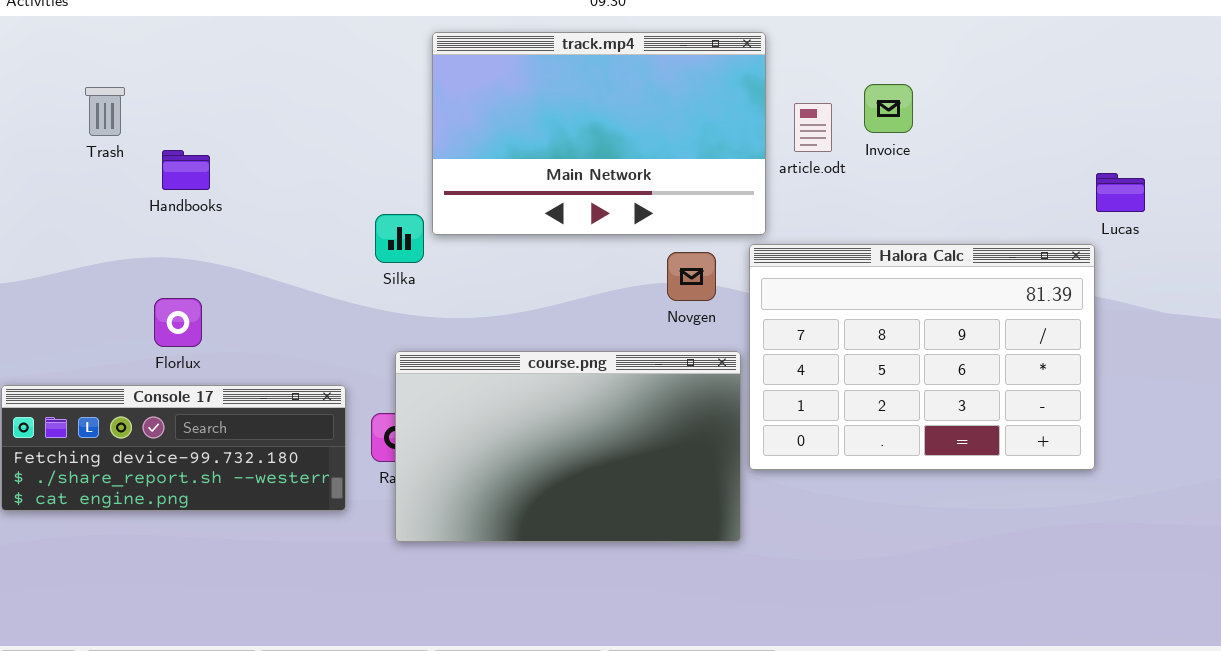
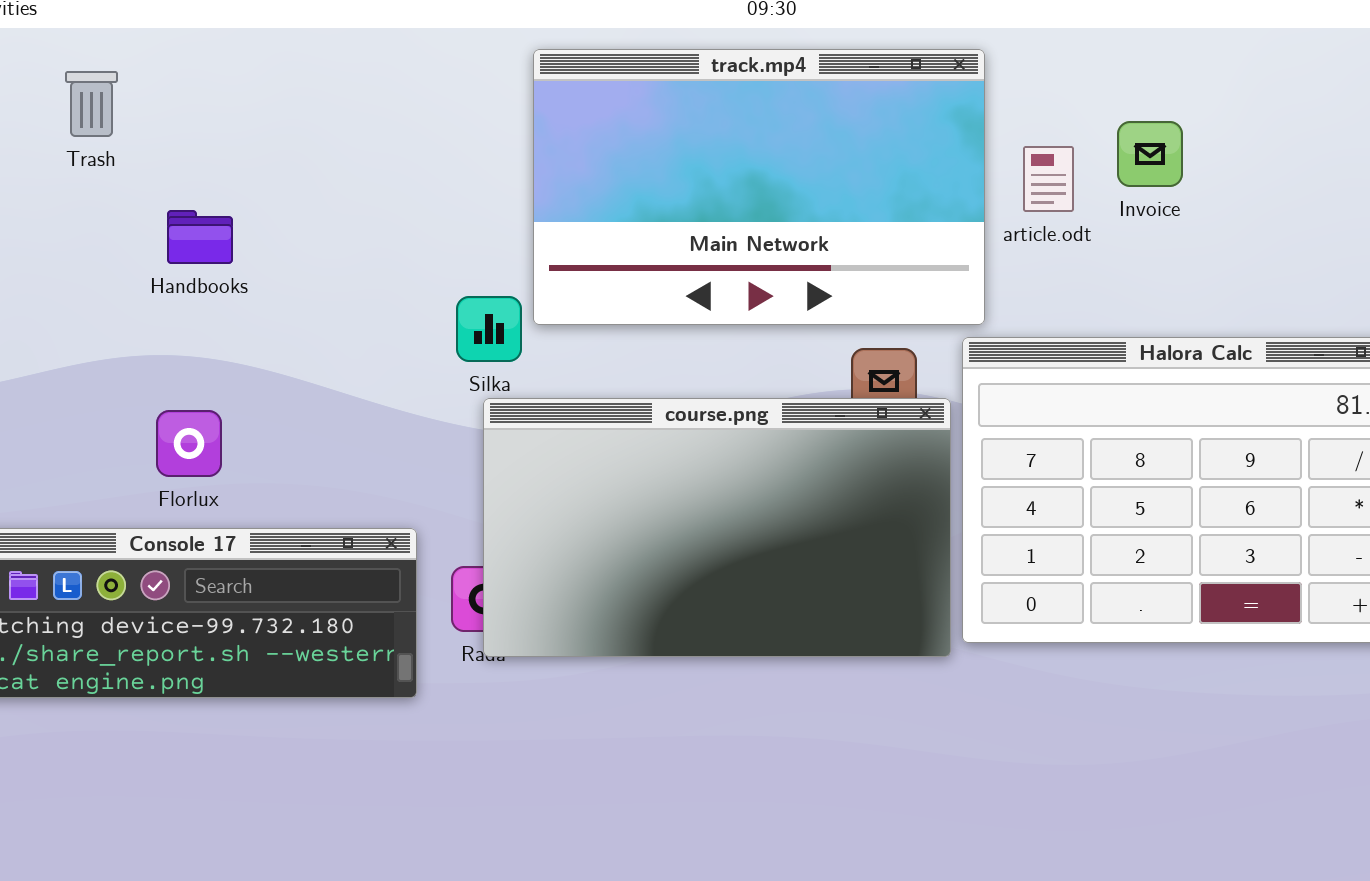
Trash: [85,87,125,136] -> [65,71,118,137], moved
course.png: [395,351,741,542] -> [483,398,951,657], moved

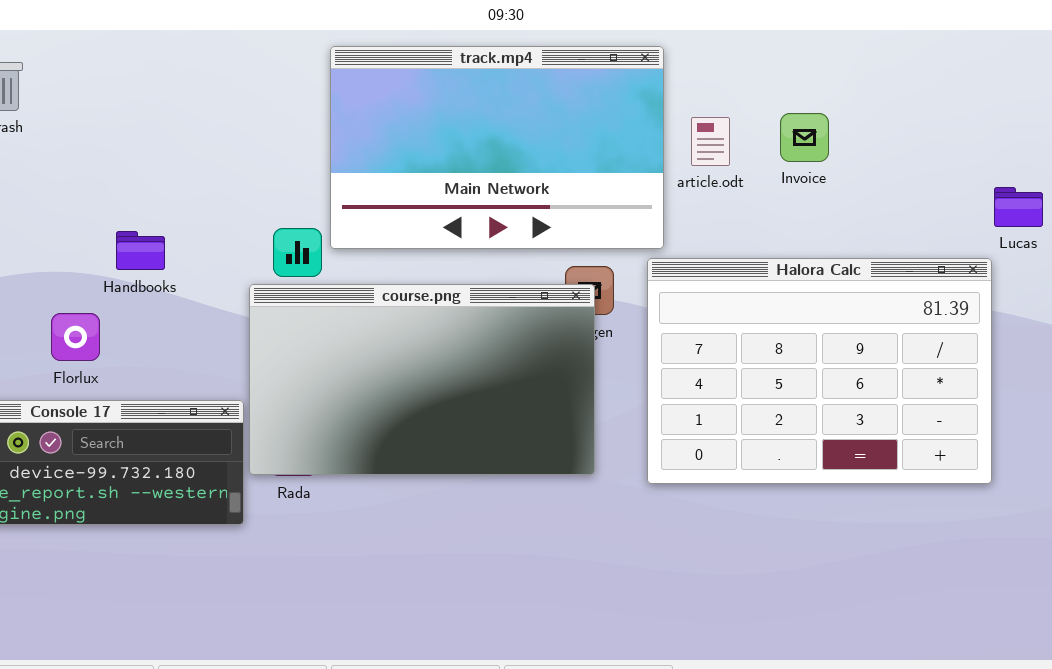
Invoice: [1117,121,1183,187] -> [780,113,829,162], moved
Handbooks: [167,210,233,264] -> [116,231,165,270], moved
course.png: [483,398,951,657] -> [249,284,595,475], moved

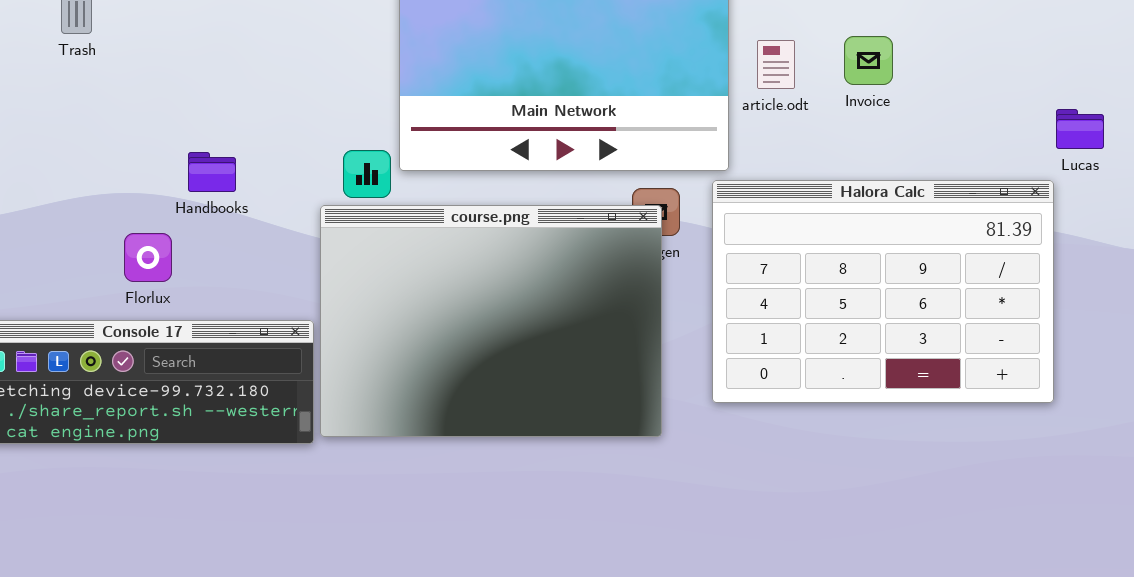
course.png: [249,284,595,475] -> [320,205,662,437], resized

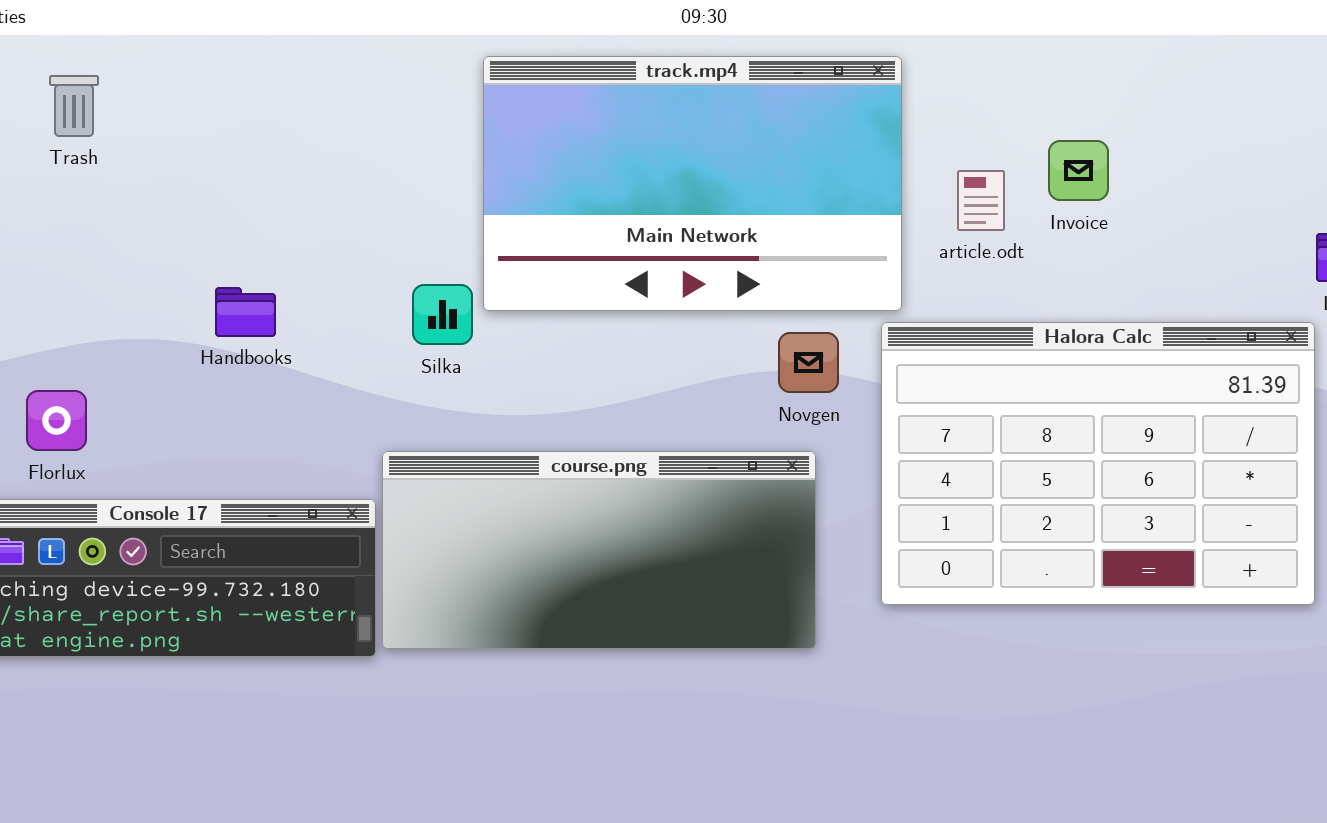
article.odt: [757,40,795,89] -> [957,170,1005,231], moved
course.png: [320,205,662,437] -> [382,451,816,649], resized
Florlux: [124,233,172,282] -> [26,390,87,451], moved

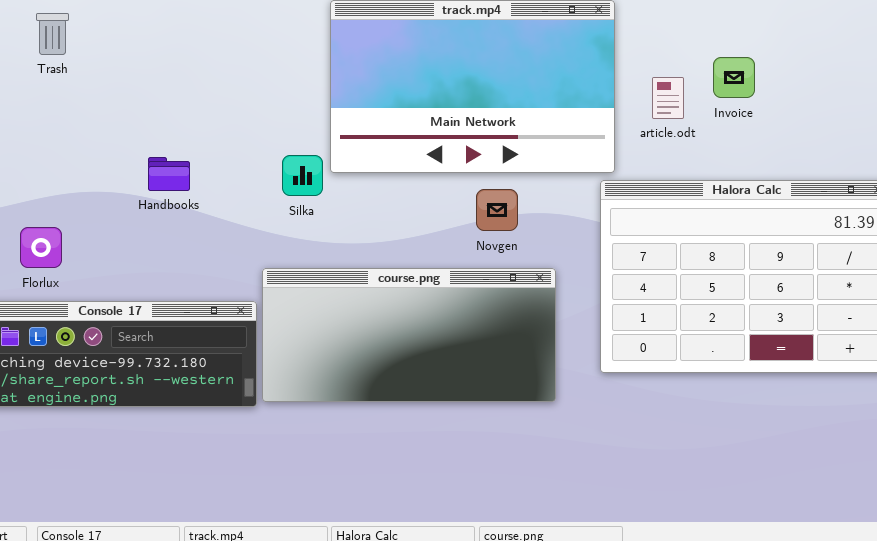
Novgen: [778,332,839,393] -> [476,189,518,231], moved

